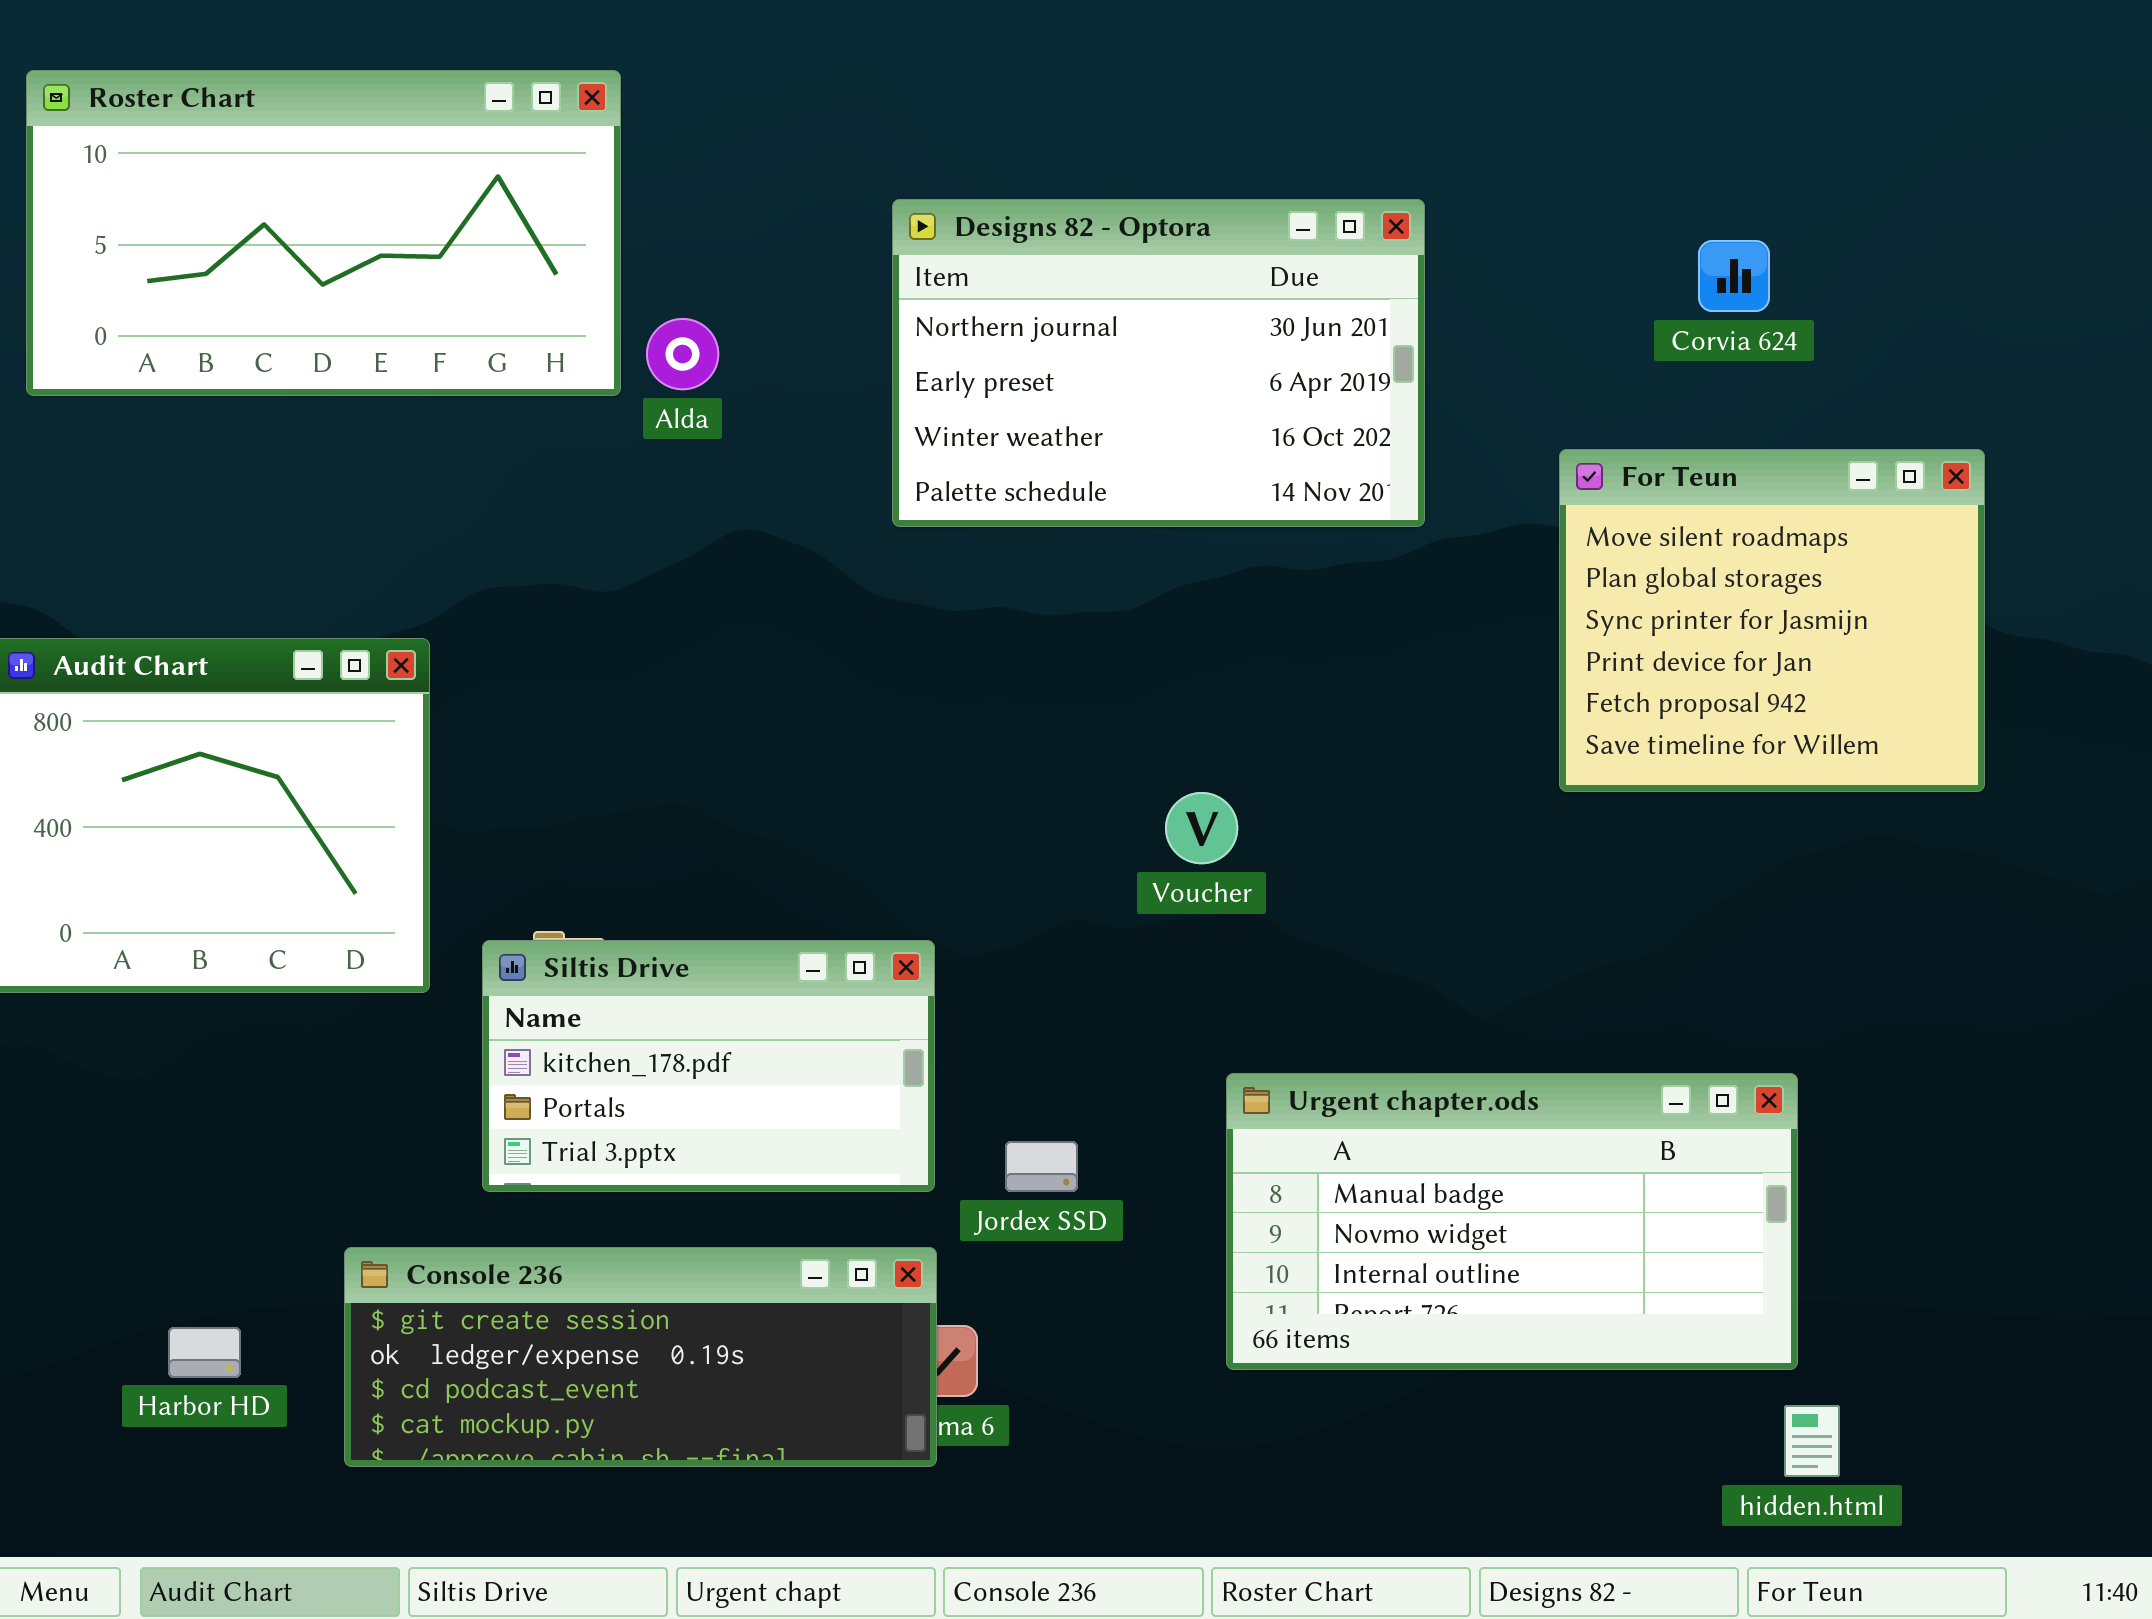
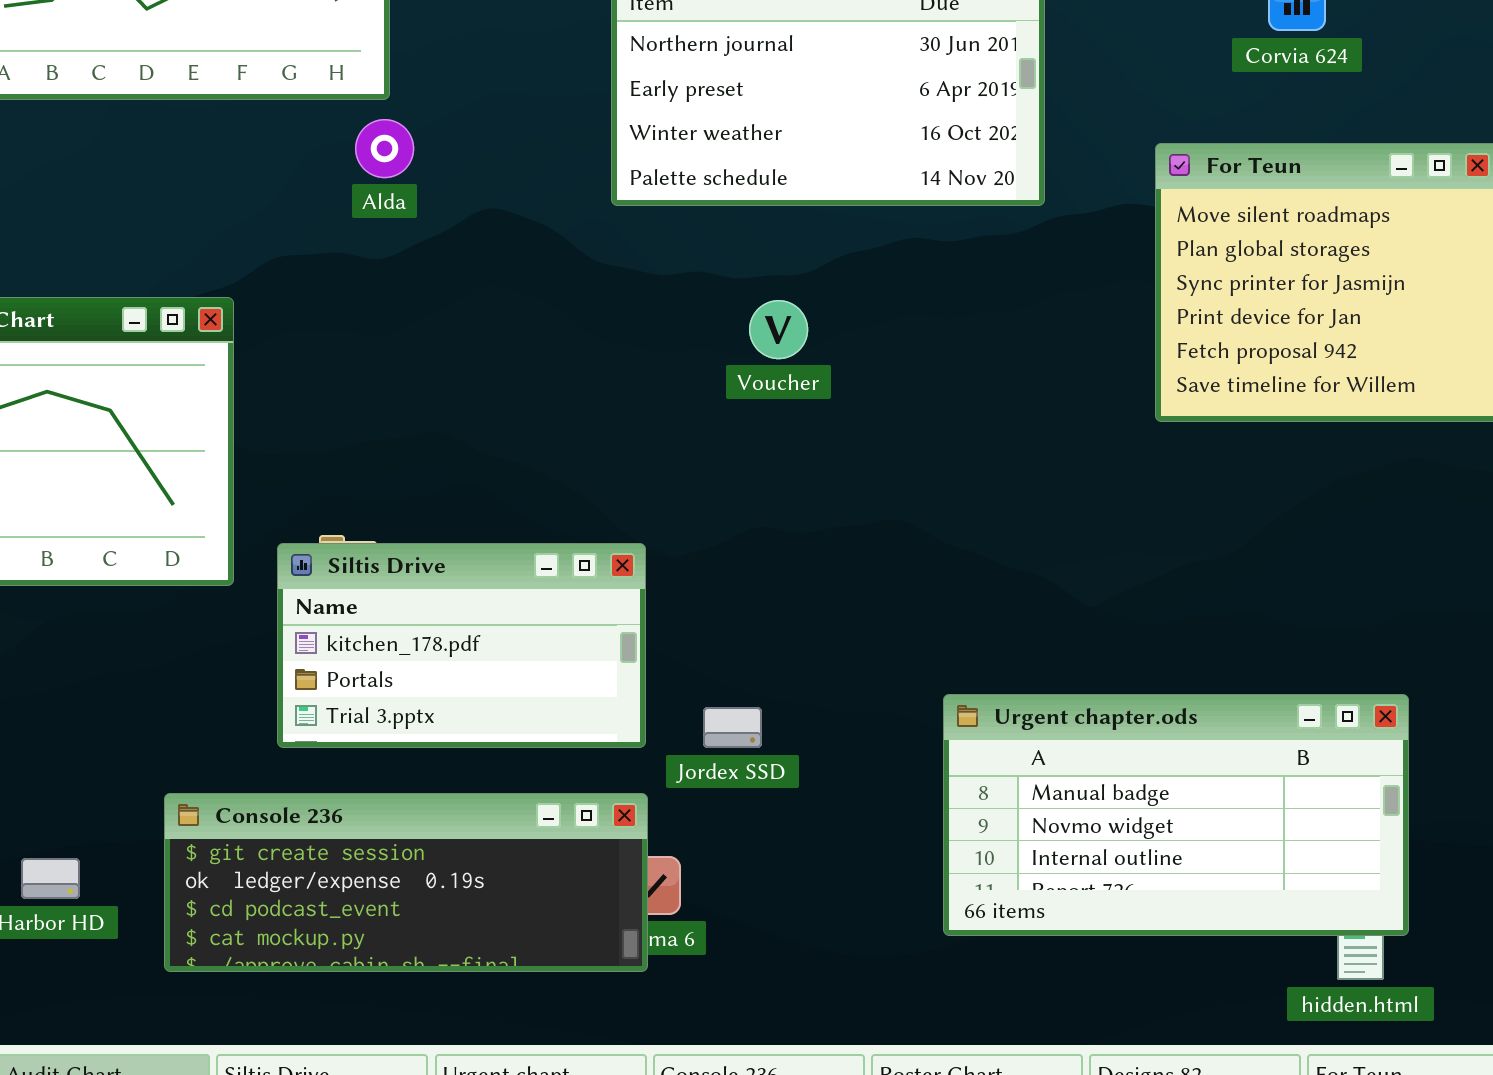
Alda: [646,318,719,390] -> [355,119,414,178], moved
Voucher: [1165,792,1238,864] -> [749,300,808,359], moved
Urgent chapter.ods: [1226,1073,1798,1370] -> [943,694,1409,936], moved

